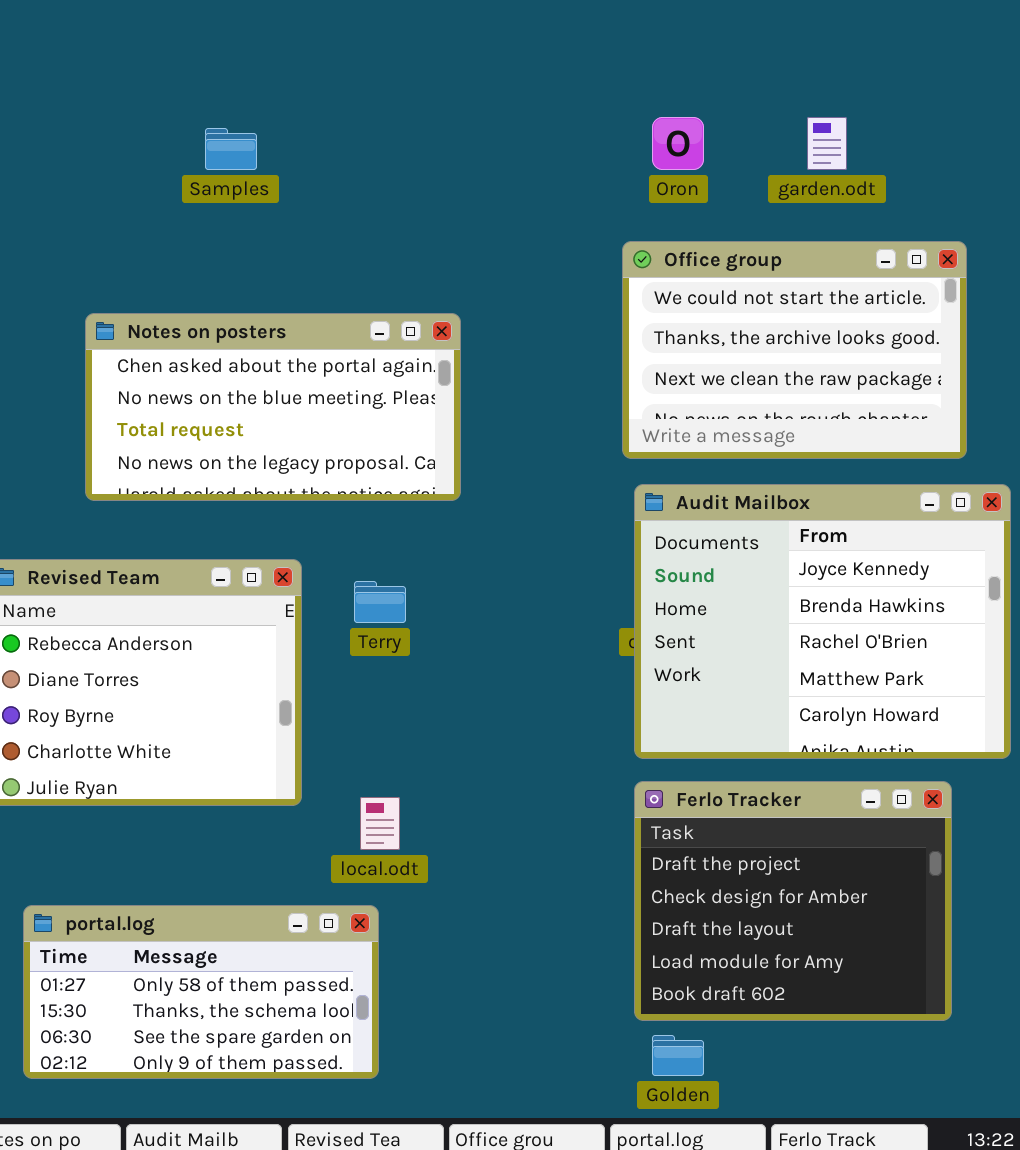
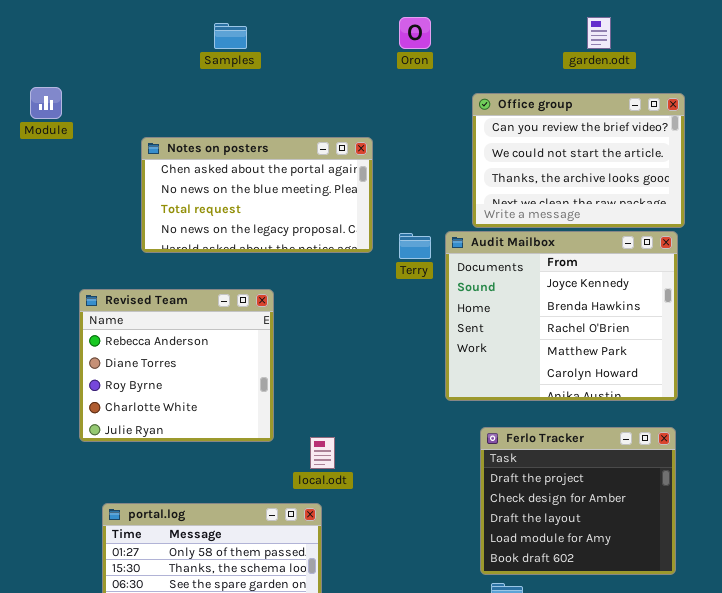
Oron: [652,117,704,170] -> [399,17,431,49], moved
Office group: [622,241,967,459] -> [472,93,685,228], scrolled up 1 row
Audit Mailbox: [634,484,1011,759] -> [445,231,678,401], moved
Terry: [354,581,406,623] -> [399,233,431,259], moved

